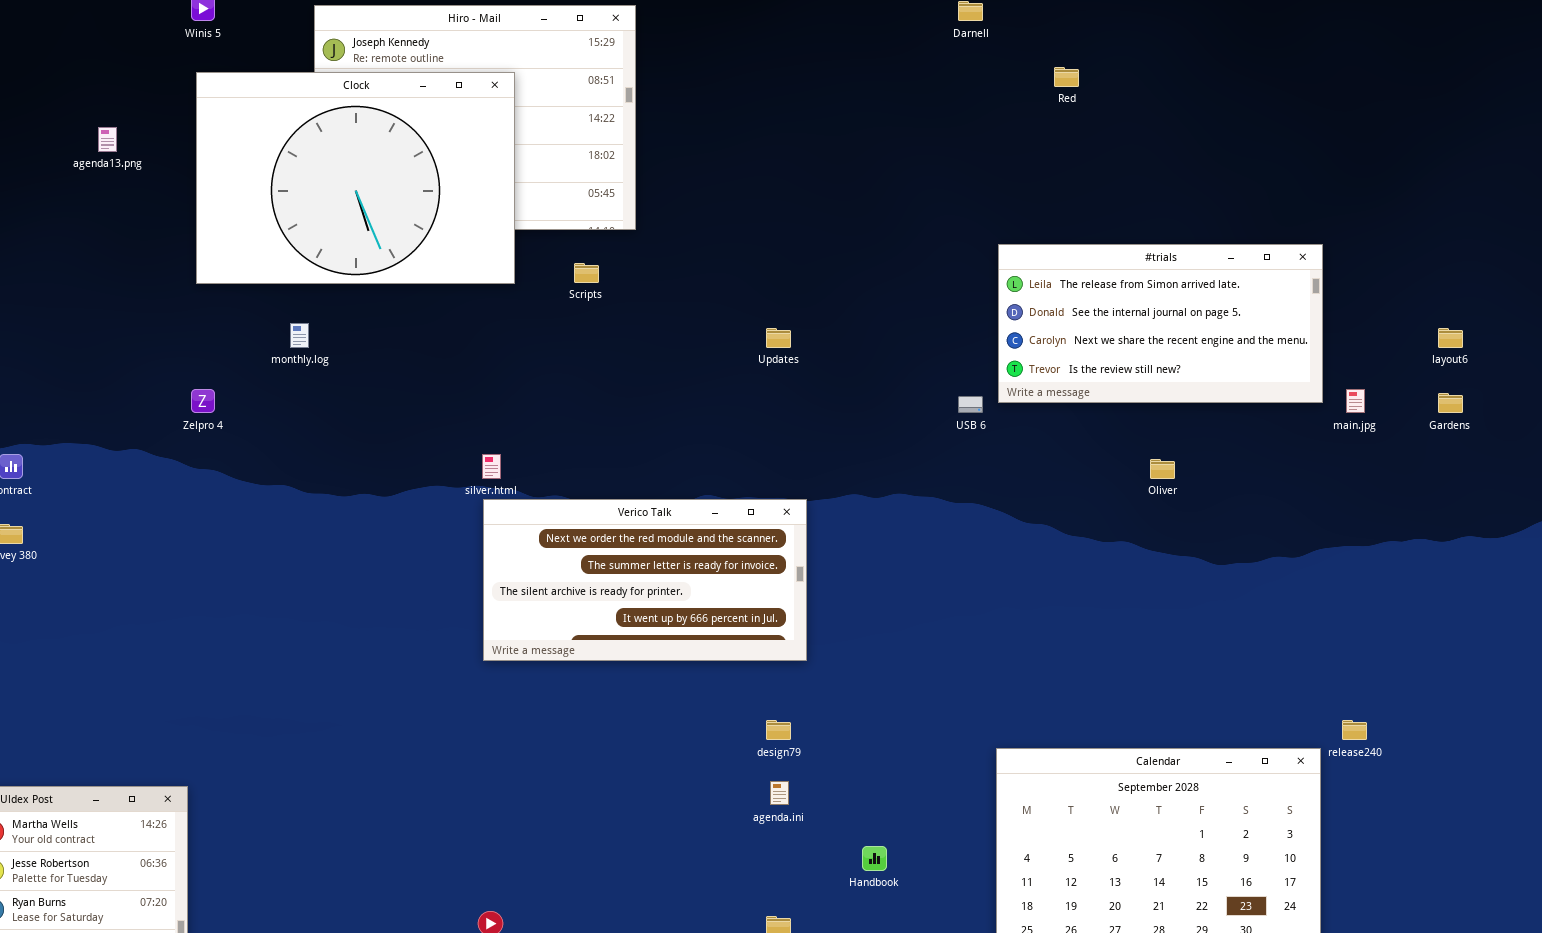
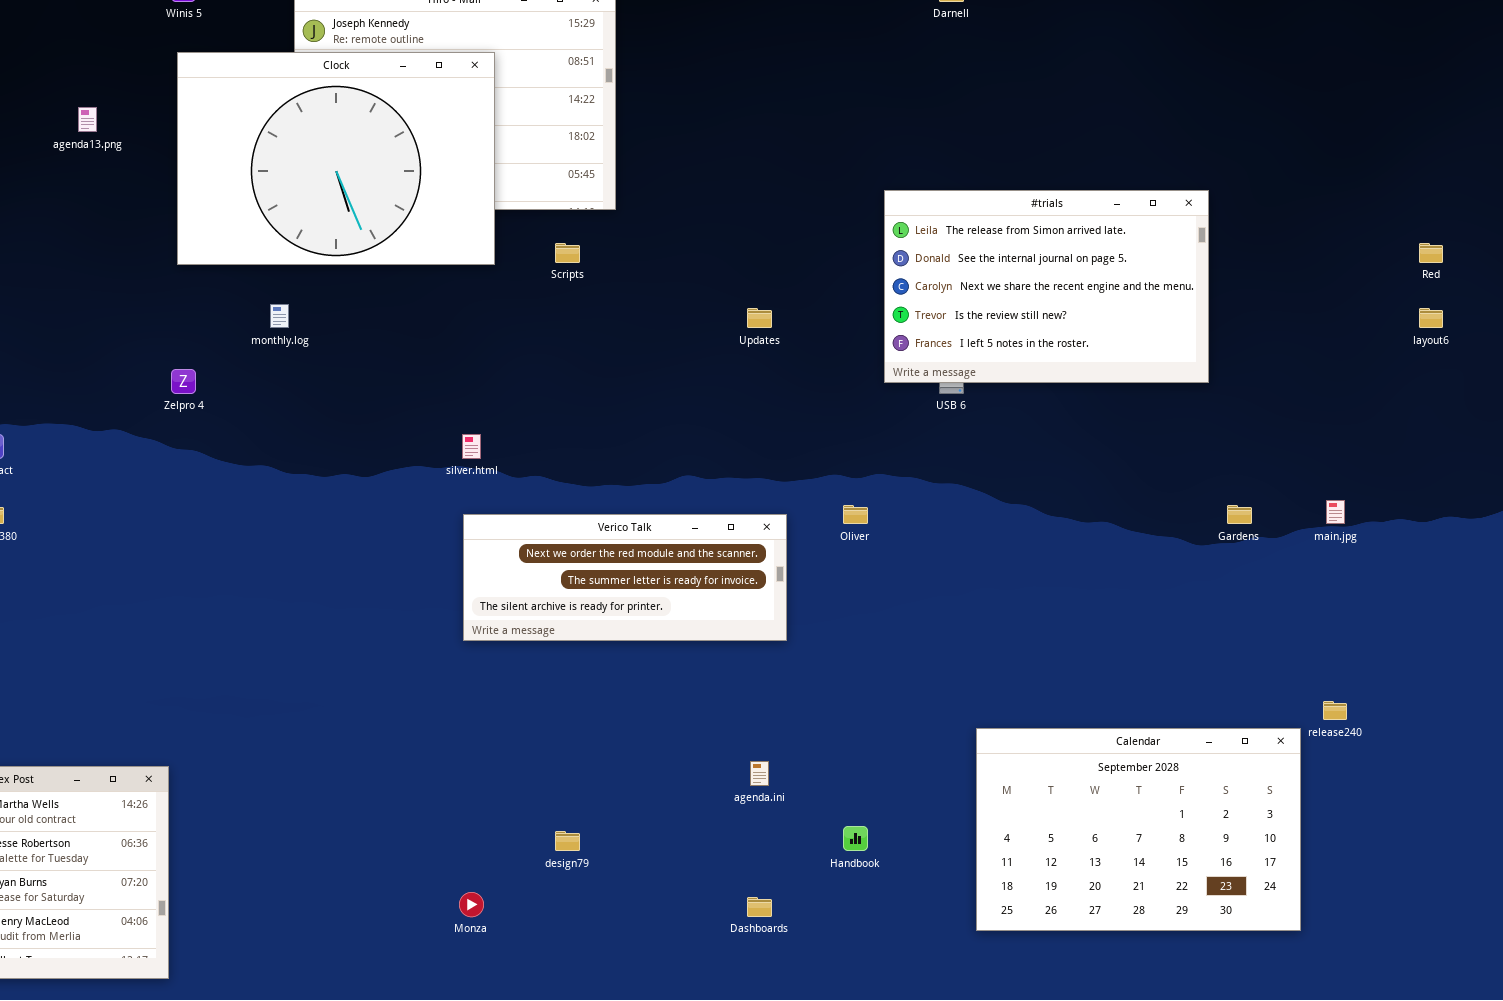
Red: [1054,67,1079,87] -> [1419,243,1443,263], moved
#trials: [998,244,1323,403] -> [884,190,1209,383], moved, resized
main.jpg: [1346,389,1365,413] -> [1326,500,1345,524], moved
Gardens: [1438,393,1463,413] -> [1227,505,1252,524], moved
Oliver: [1150,459,1175,479] -> [843,505,868,524], moved
Verico Talk: [483,499,807,661] -> [463,514,787,641], resized
design79: [766,720,791,740] -> [555,831,580,851], moved

